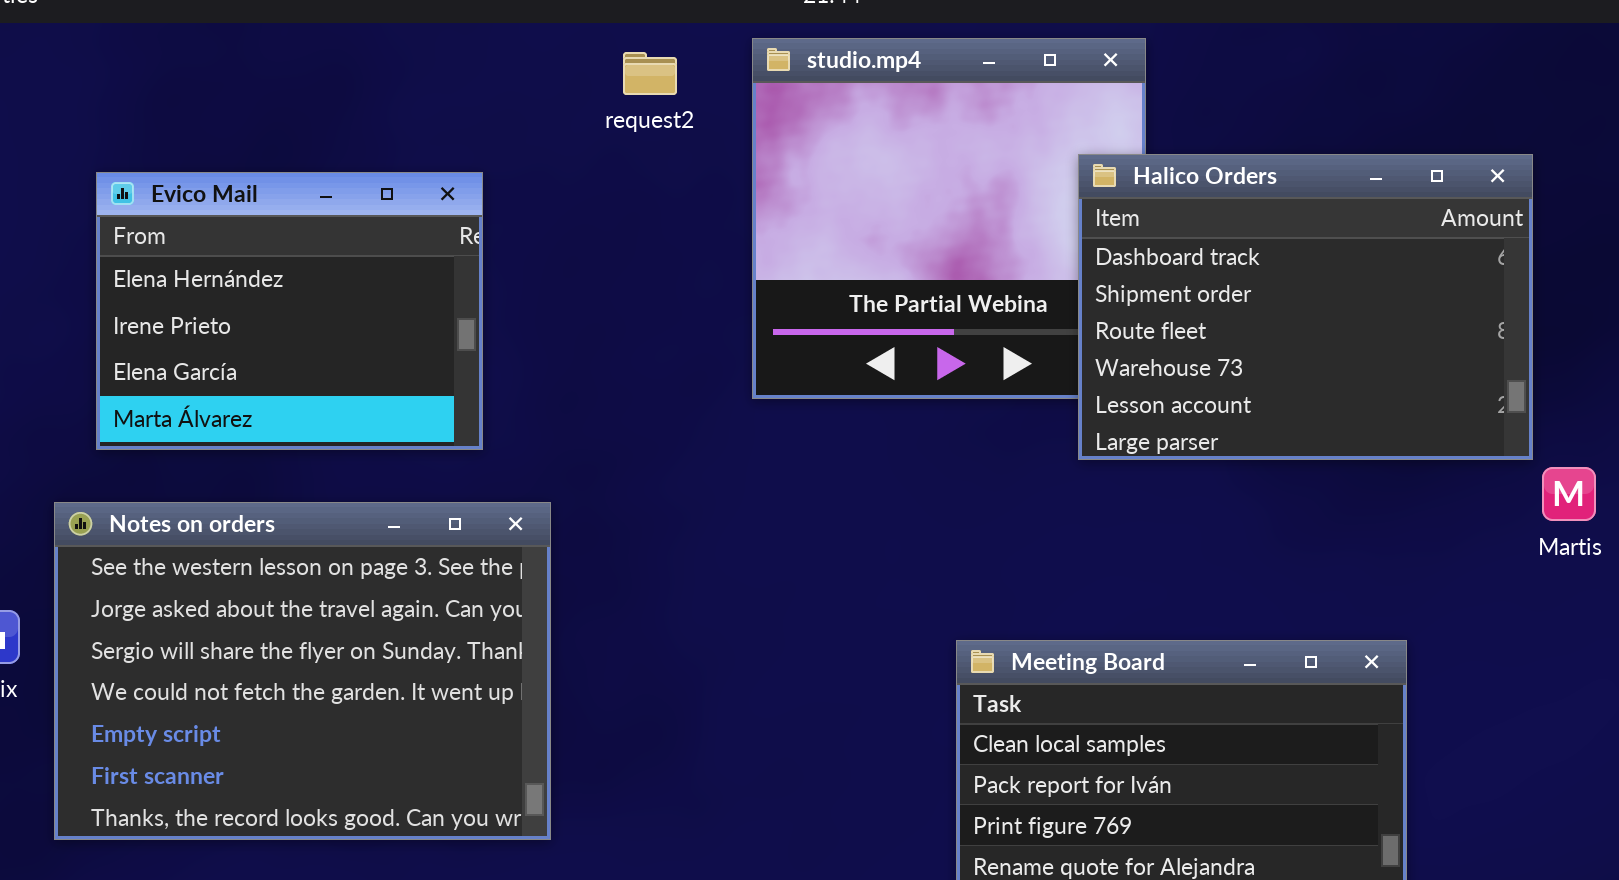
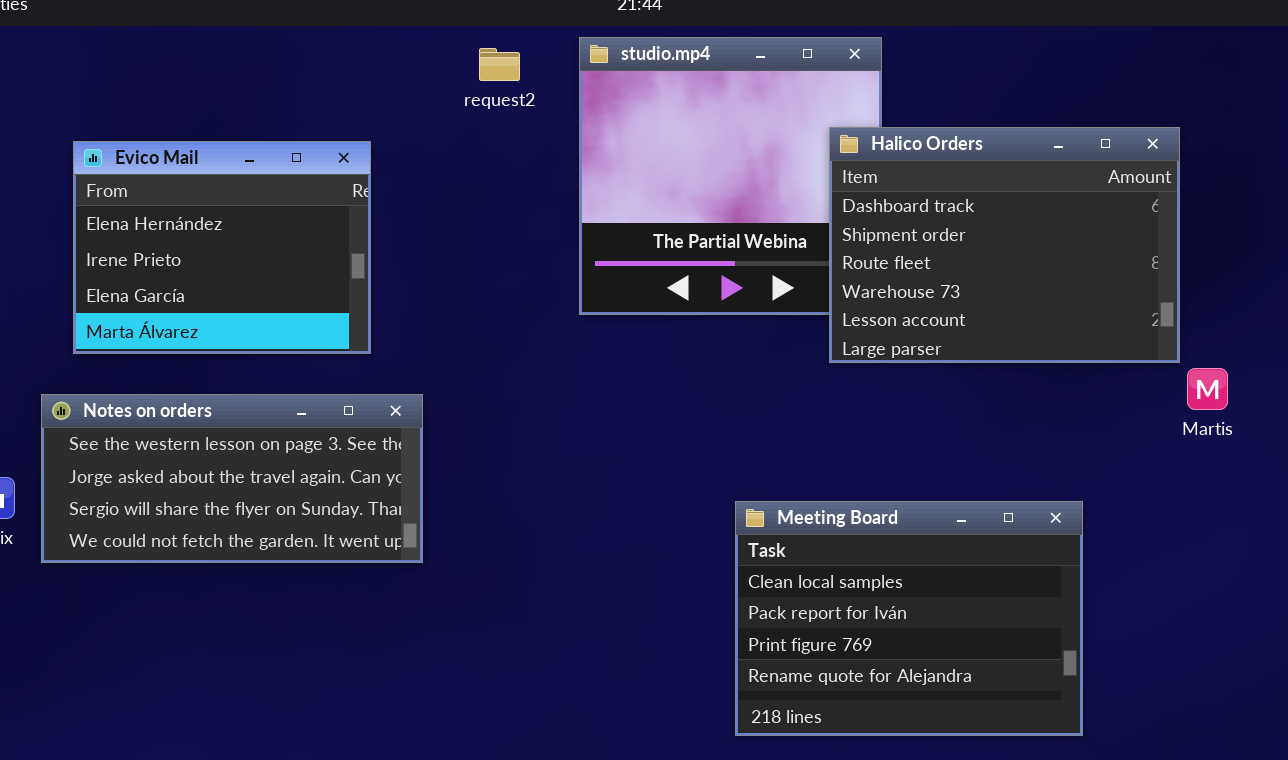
Notes on orders: [54,502,551,840] -> [41,394,423,563], resized

